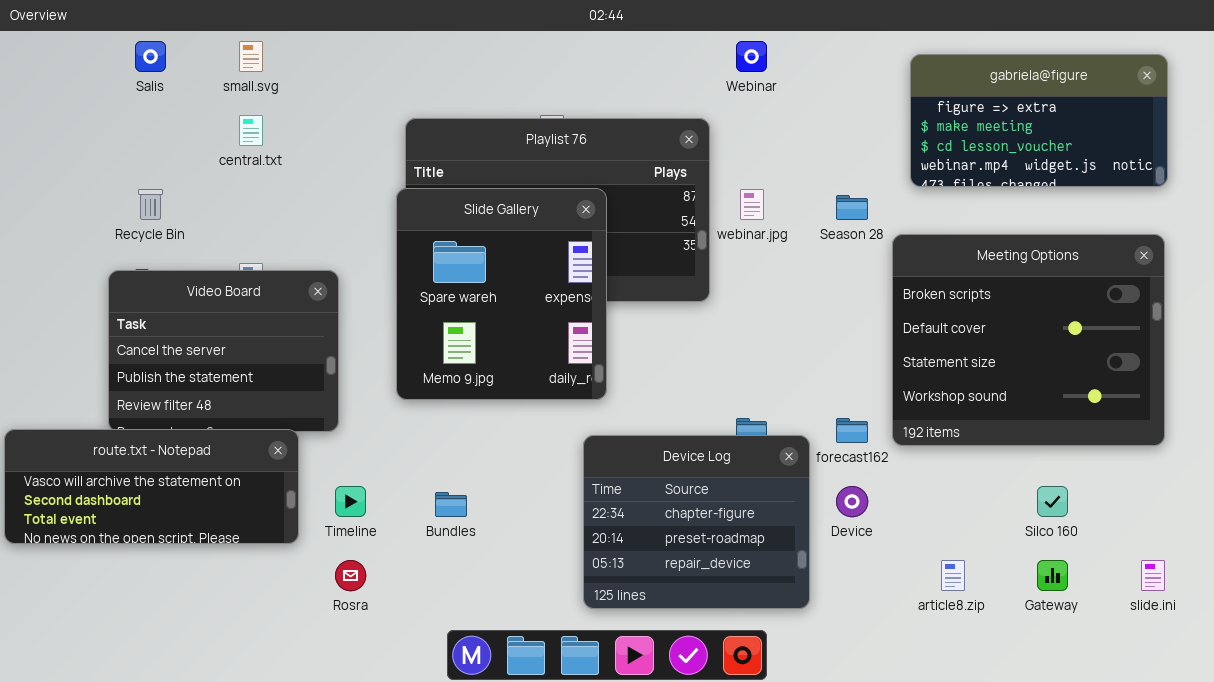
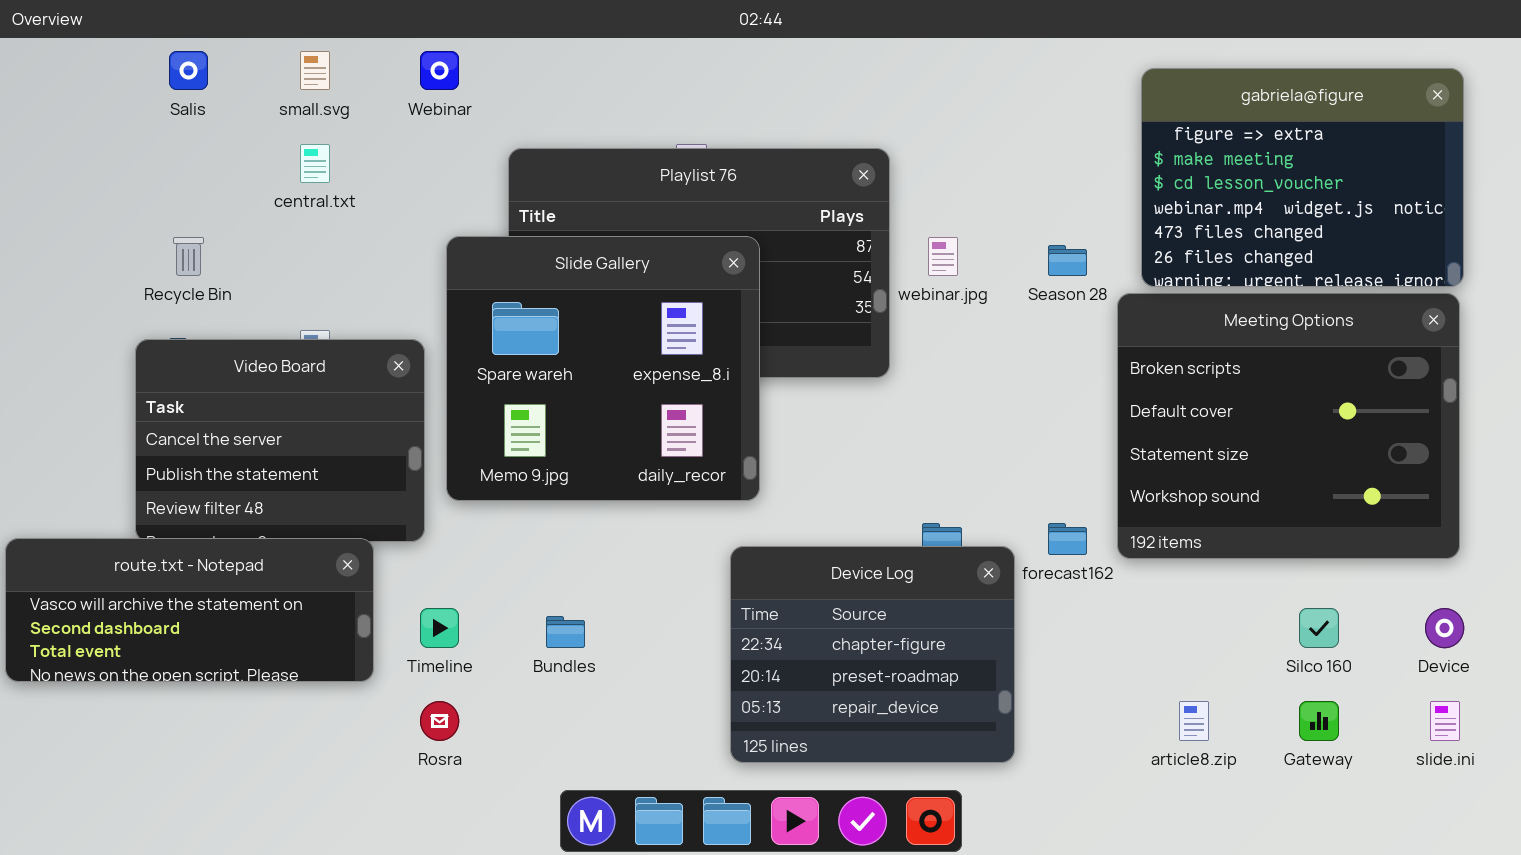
Webinar: [736,41,767,72] -> [420,51,459,90], moved
gabriela@figure: [910,54,1168,187] -> [1141,68,1464,287], resized
Slide Gallery: [396,188,607,400] -> [446,236,760,501], resized
Device: [836,486,868,517] -> [1425,608,1464,648], moved

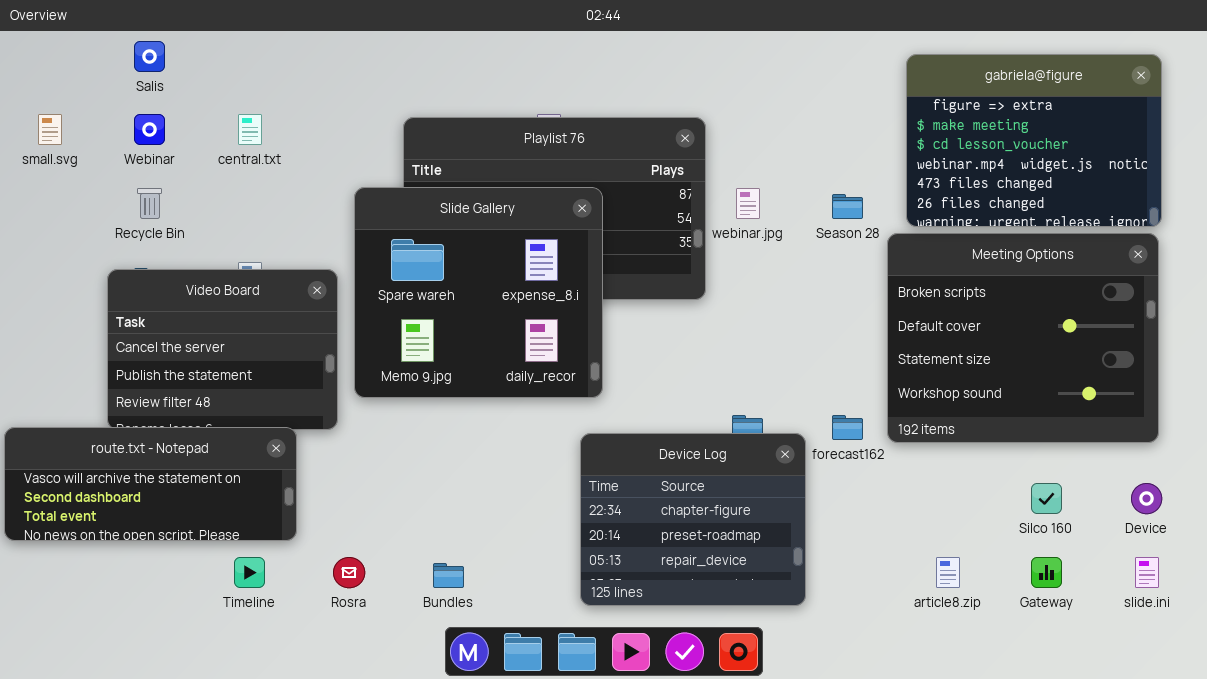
small.svg: [300,51,330,90] -> [38,114,62,145], moved
Webinar: [420,51,459,90] -> [134,114,165,145], moved
Timeline: [420,608,459,648] -> [234,557,265,588], moved
Bundles: [546,616,585,648] -> [433,563,464,588], moved

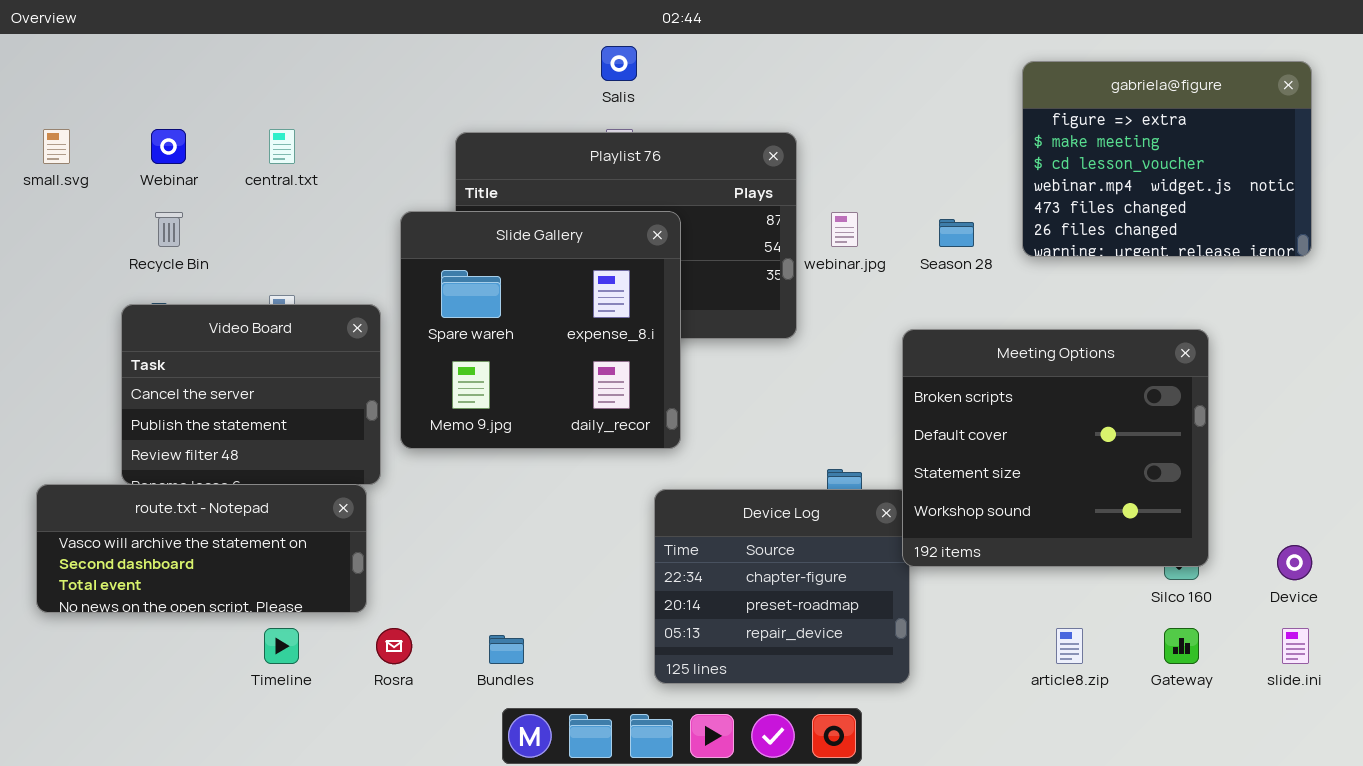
Salis: [134,41,165,72] -> [601,46,637,81], moved
Meeting Options: [887,233,1159,443] -> [902,329,1209,567], moved
route.txt - Notepad: [4,427,297,541] -> [36,484,367,613], moved

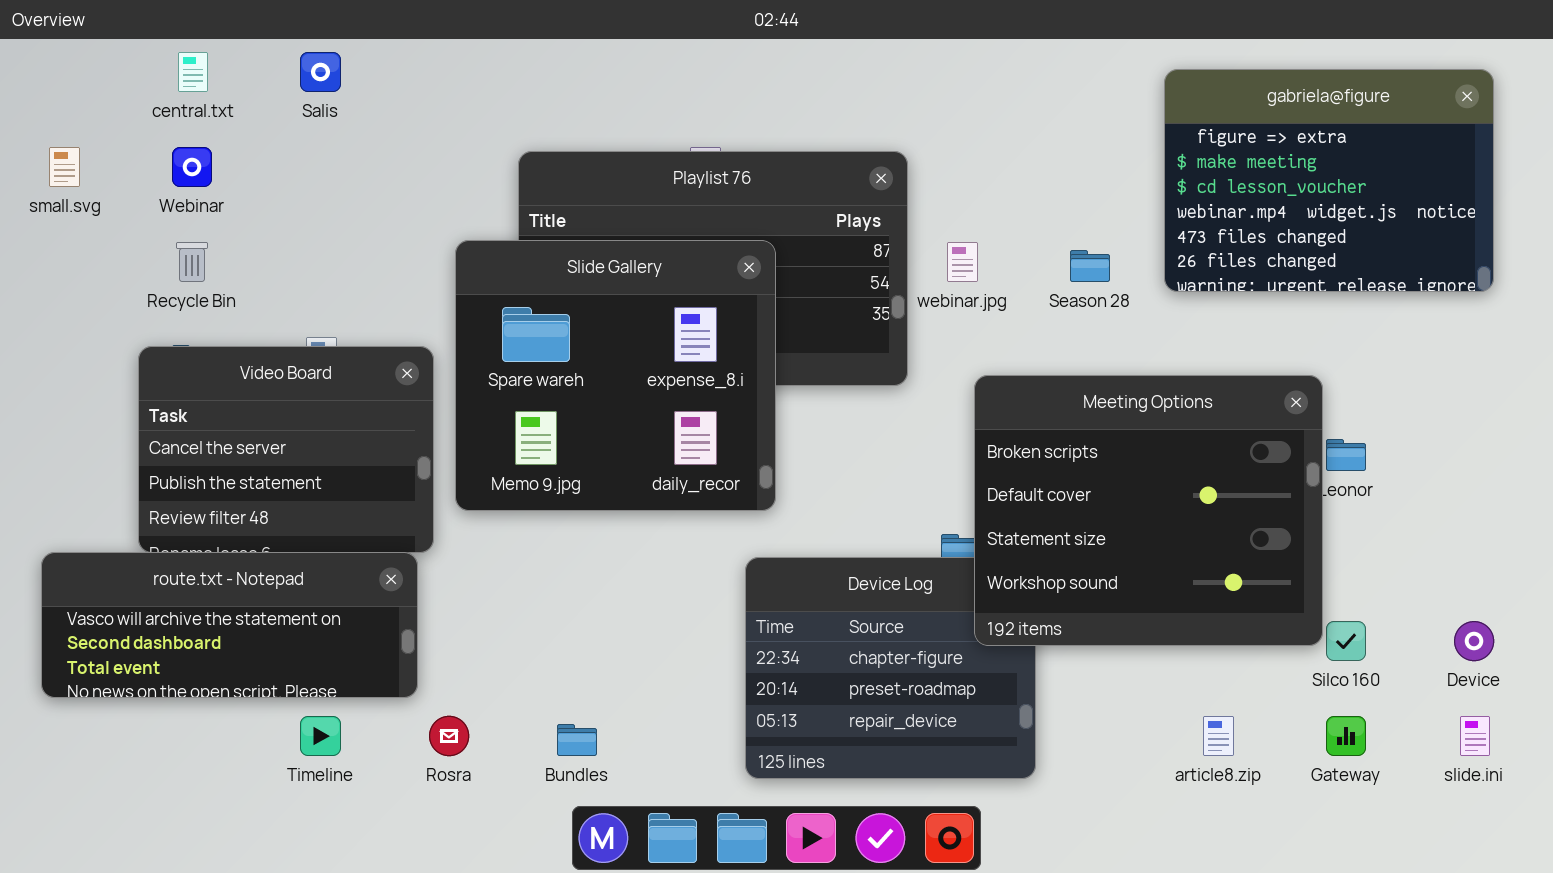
Salis: [601,46,637,81] -> [300,52,341,92], moved
central.txt: [269,129,295,164] -> [178,52,208,92], moved
Meeting Options: [902,329,1209,567] -> [974,375,1323,646], moved

